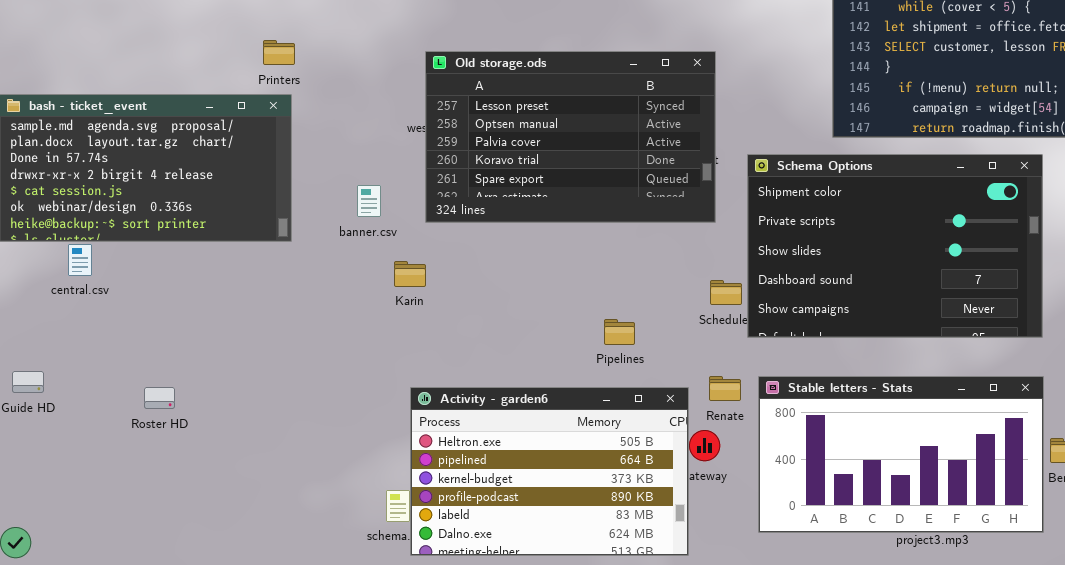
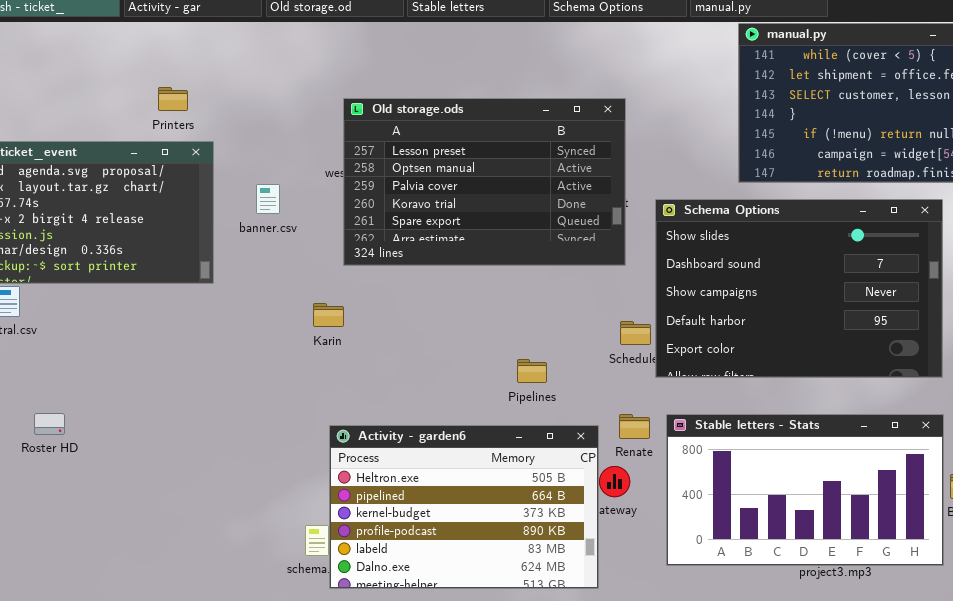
Printers: [263,40,295,65] -> [158,87,188,111], moved
Schema Options: [747,154,1043,338] -> [655,199,943,378], scrolled down 2 rows
banner.csv: [357,185,381,217] -> [256,184,280,214], moved
Roster HD: [144,387,175,409] -> [34,413,65,435], moved

